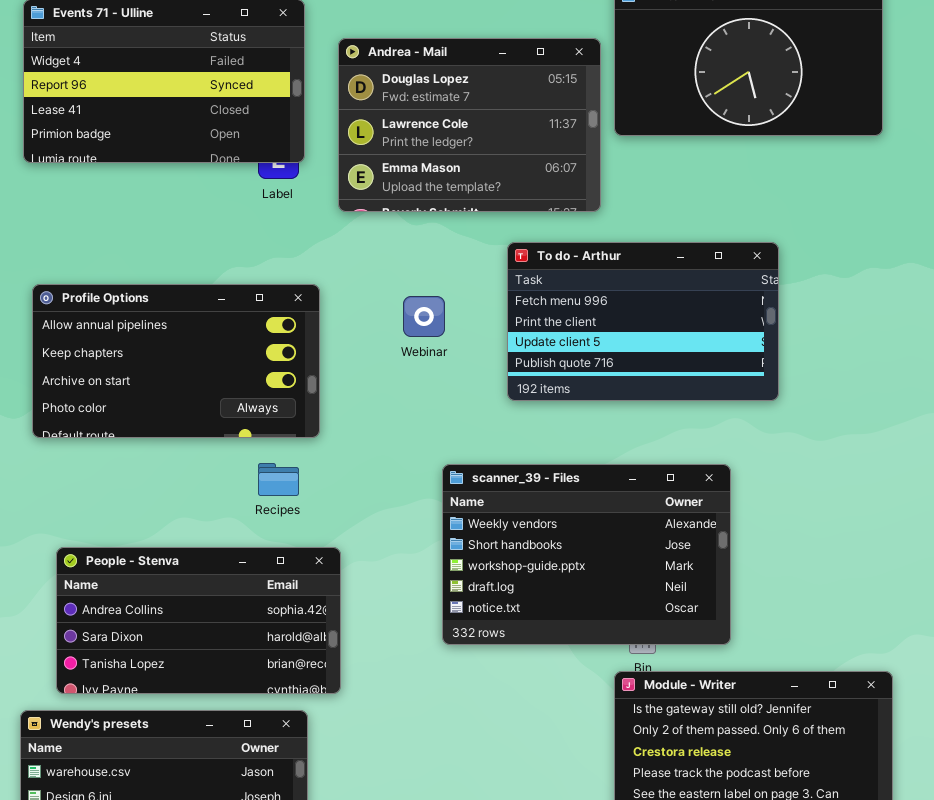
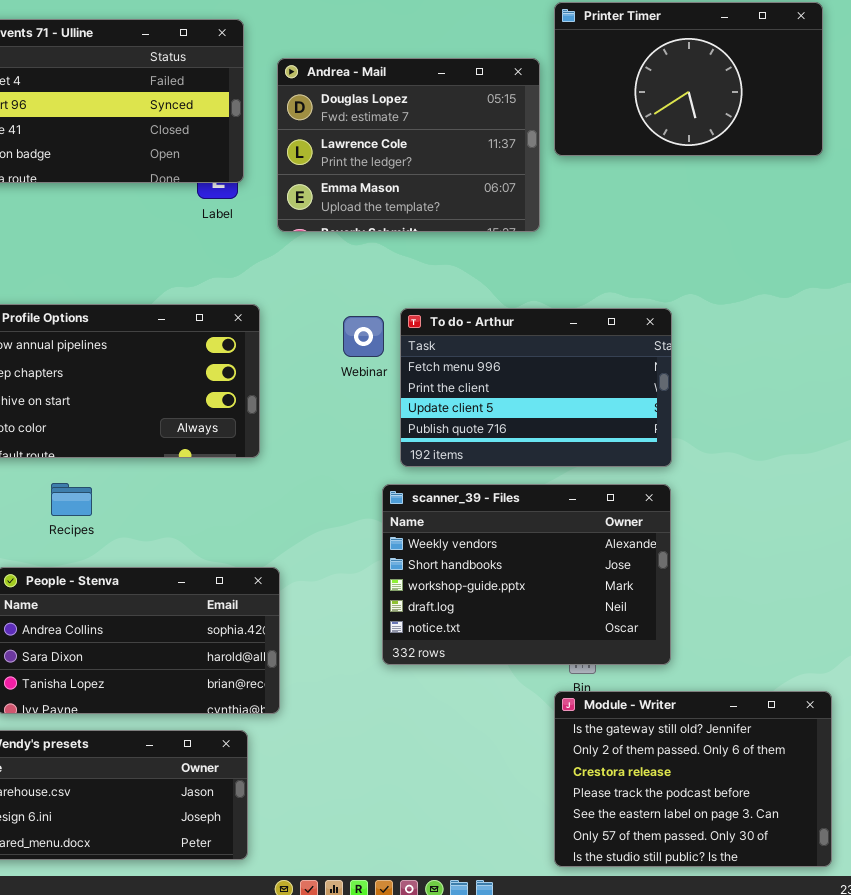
To do - Arthur: [507,242,779,401] -> [400,308,672,467], moved
Recipes: [258,463,299,496] -> [51,483,92,516], moved

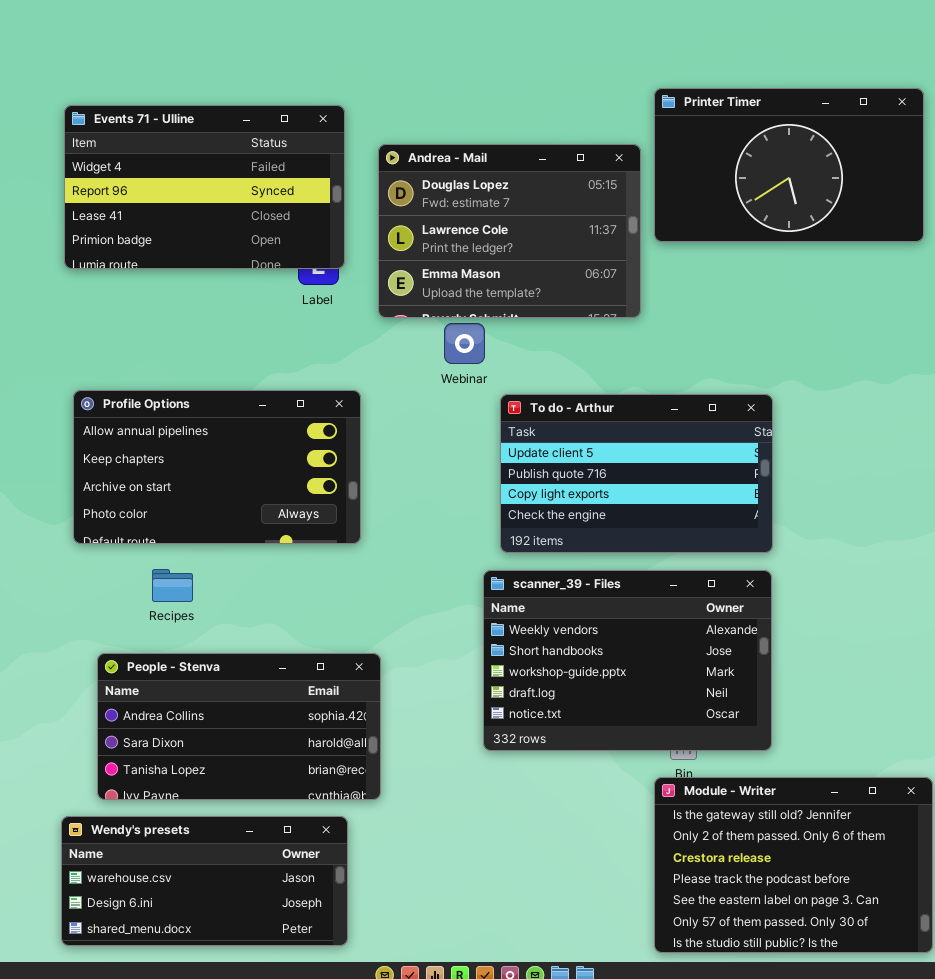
To do - Arthur: [400,308,672,467] -> [500,394,773,553], scrolled down 2 rows
Webinar: [343,316,384,357] -> [444,323,485,364], moved

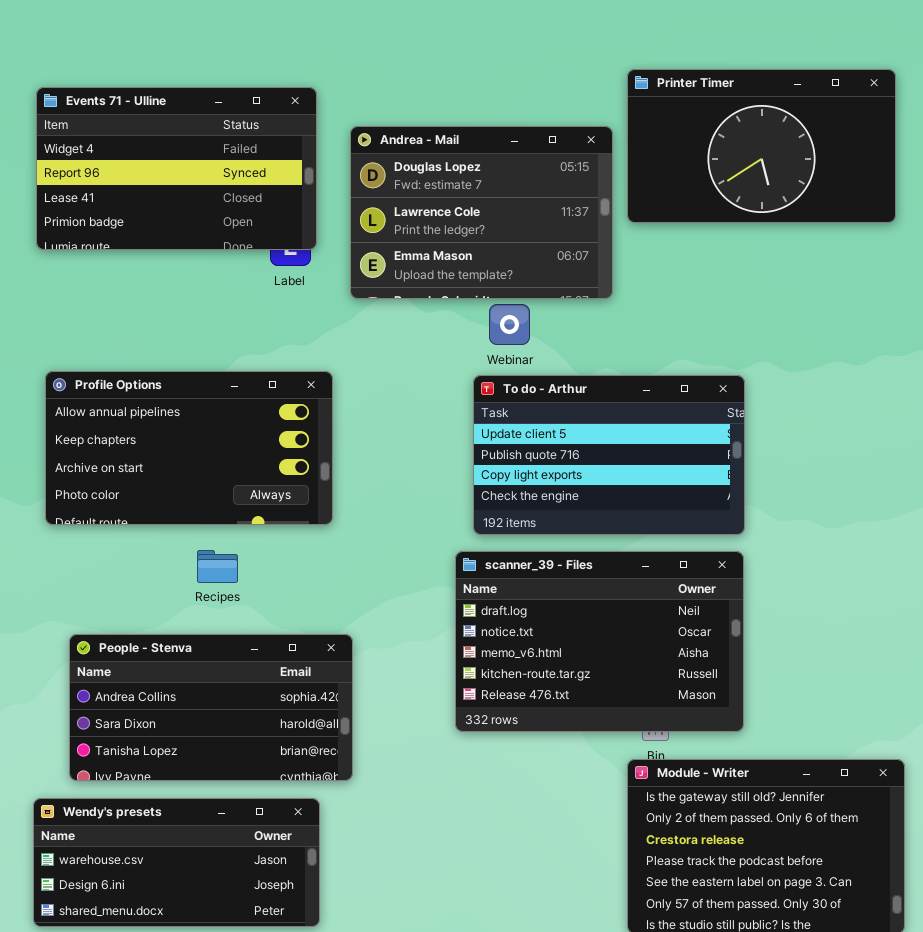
Webinar: [444,323,485,364] -> [489,304,530,345], moved
Recipes: [152,569,193,602] -> [197,550,238,583], moved
scanner_39 - Files: [483,570,772,751] -> [455,551,744,732], scrolled down 3 rows

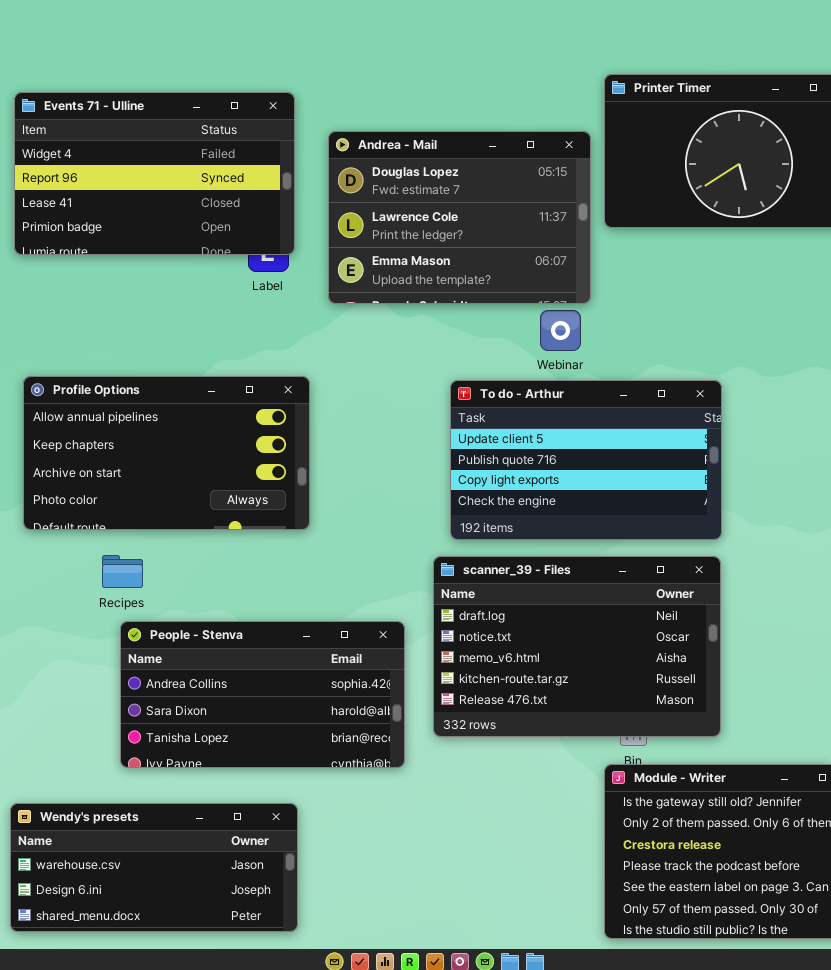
Webinar: [489,304,530,345] -> [540,310,581,351], moved
Recipes: [197,550,238,583] -> [102,555,143,588], moved
People - Stenva: [69,634,353,781] -> [120,621,405,768], moved

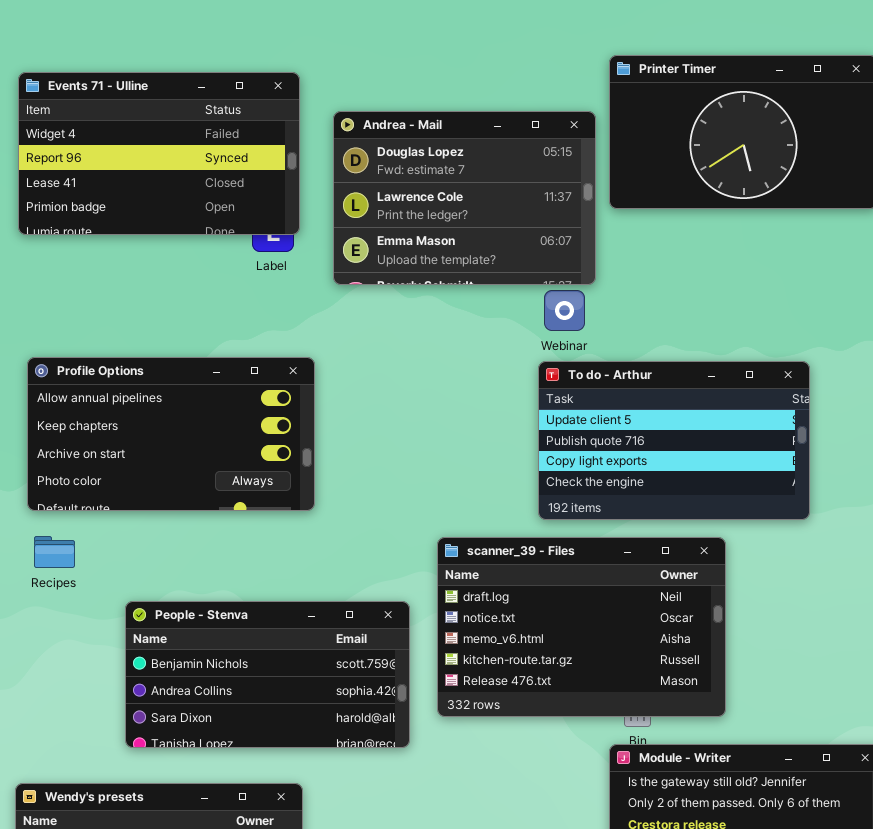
To do - Arthur: [450,380,722,540] -> [538,361,810,520], moved
Recipes: [102,555,143,588] -> [34,536,75,568], moved
People - Stenva: [120,621,405,768] -> [125,601,410,748], scrolled up 1 row

